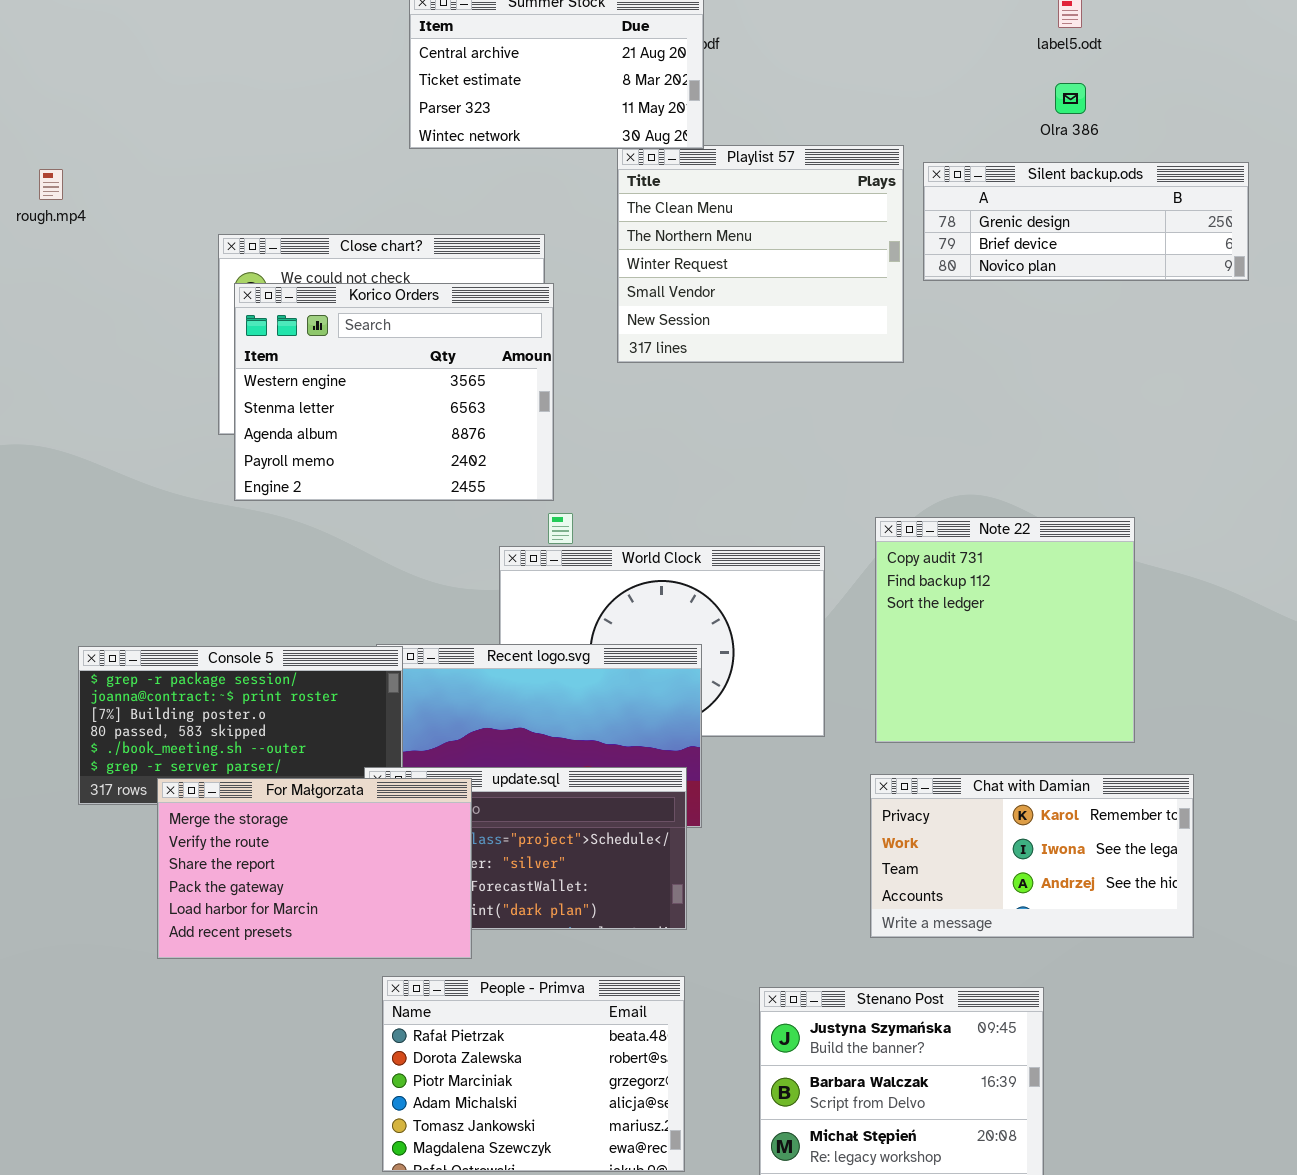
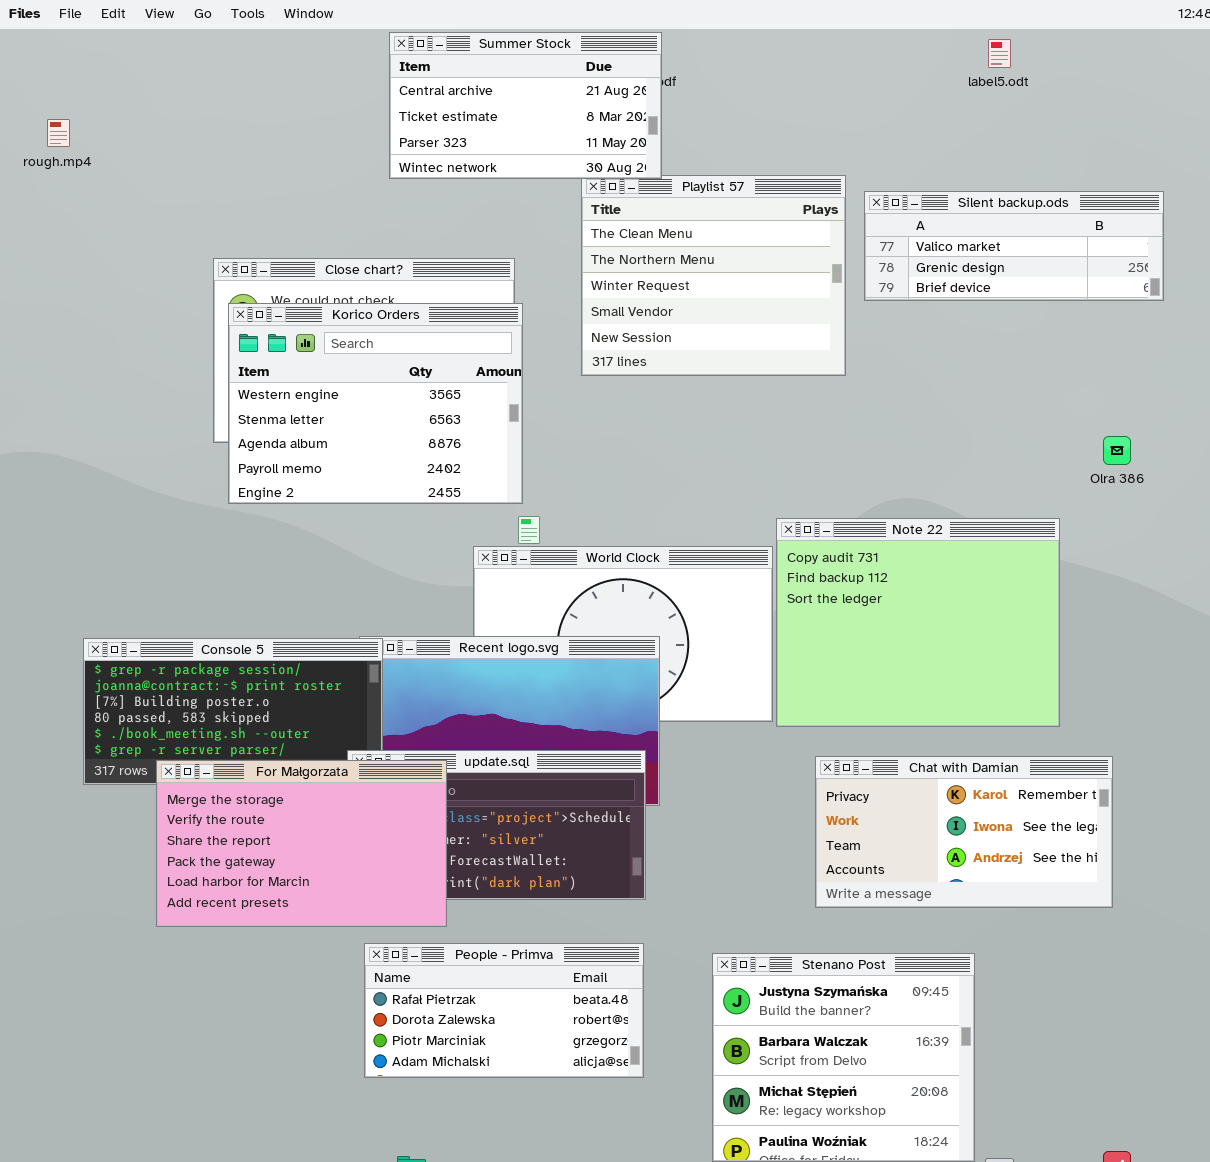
Olra 386: [1055,83,1086,114] -> [1103,436,1131,465], moved
Silent backup.ods: [923,162,1249,281] -> [864,191,1164,301], scrolled up 1 row
rough.mp4: [39,169,63,200] -> [47,119,70,147], moved
Note 22: [875,517,1135,743] -> [776,518,1060,727], resized
People - Primva: [382,976,685,1172] -> [364,943,644,1078], resized

